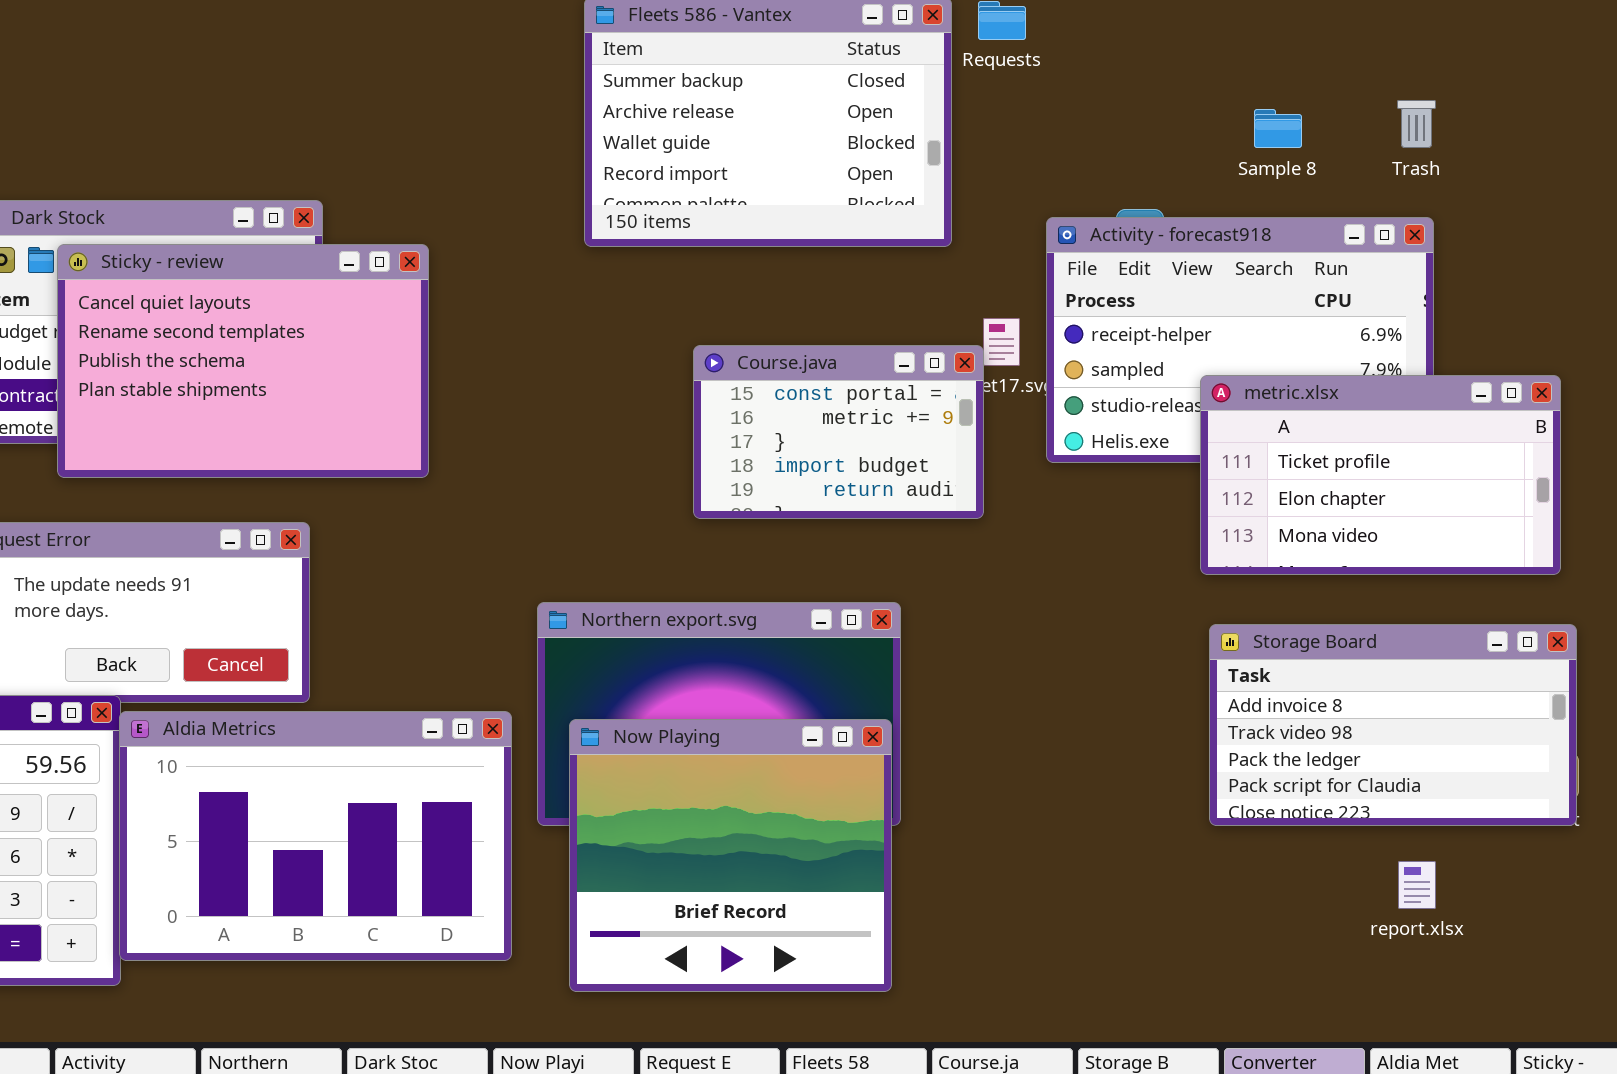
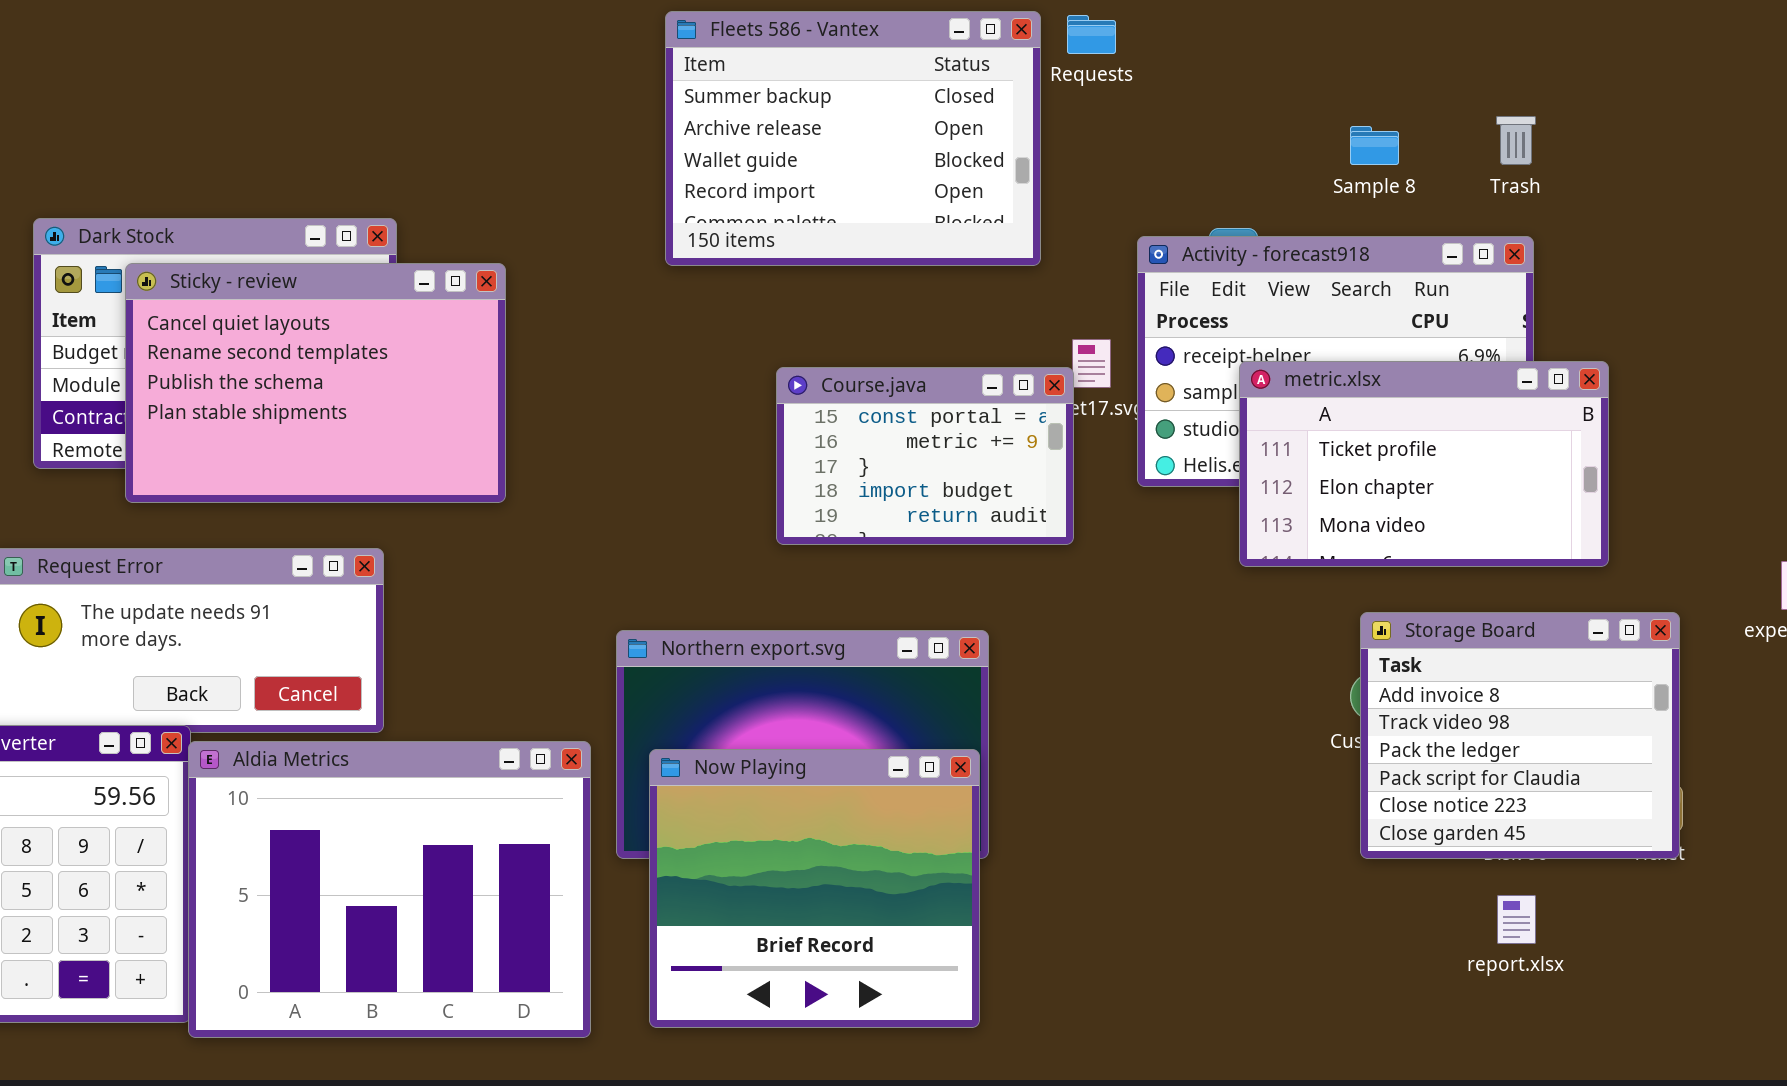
metric.xlsx: [1200,375,1561,575] -> [1239,361,1609,567], moved
Storage Board: [1209,624,1577,826] -> [1360,612,1680,859], resized
Aldia Metrics: [119,711,512,961] -> [188,741,591,1038], resized

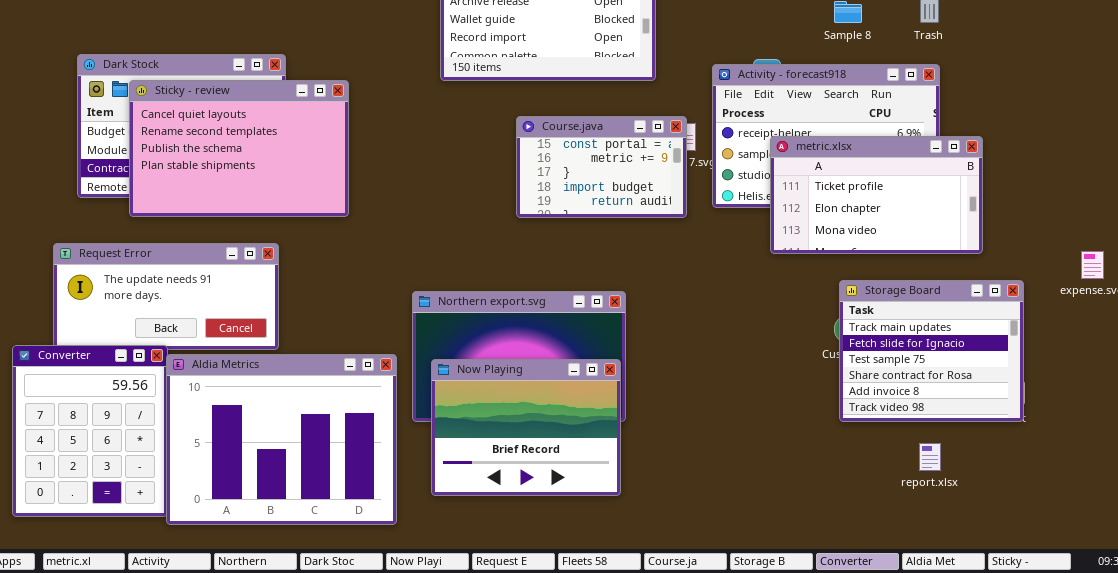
Course.java: [776,367,1074,545] -> [516,116,687,218], moved
Storage Board: [1360,612,1680,859] -> [839,280,1024,422], scrolled up 4 rows
Now Playing: [649,749,980,1028] -> [431,359,621,496], resized

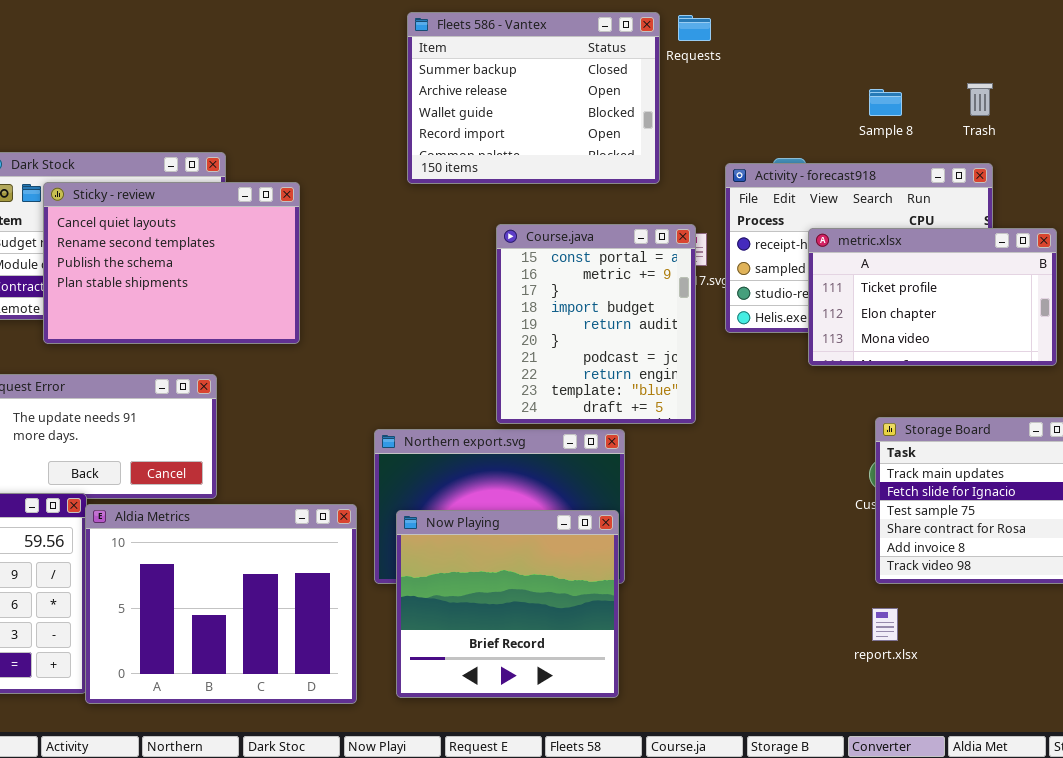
Course.java: [516,116,687,218] -> [496,224,696,424], resized
metric.xlsx: [770,136,983,254] -> [808,228,1057,366], moved
Now Playing: [431,359,621,496] -> [396,510,619,698], resized
report.xlsx: [919,443,941,471] -> [872,608,898,641], moved

